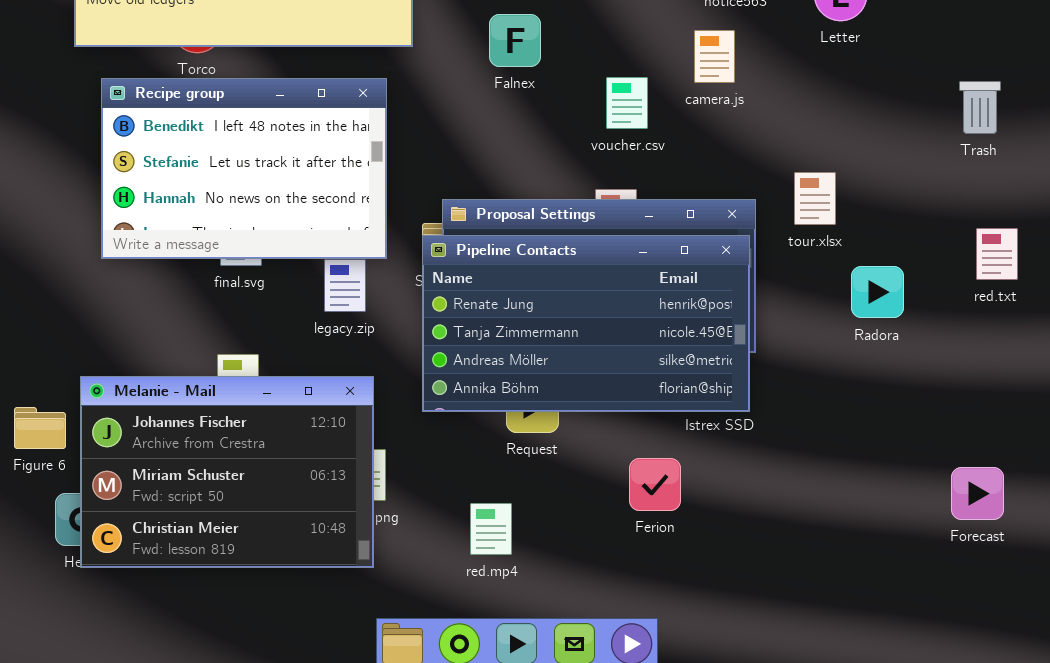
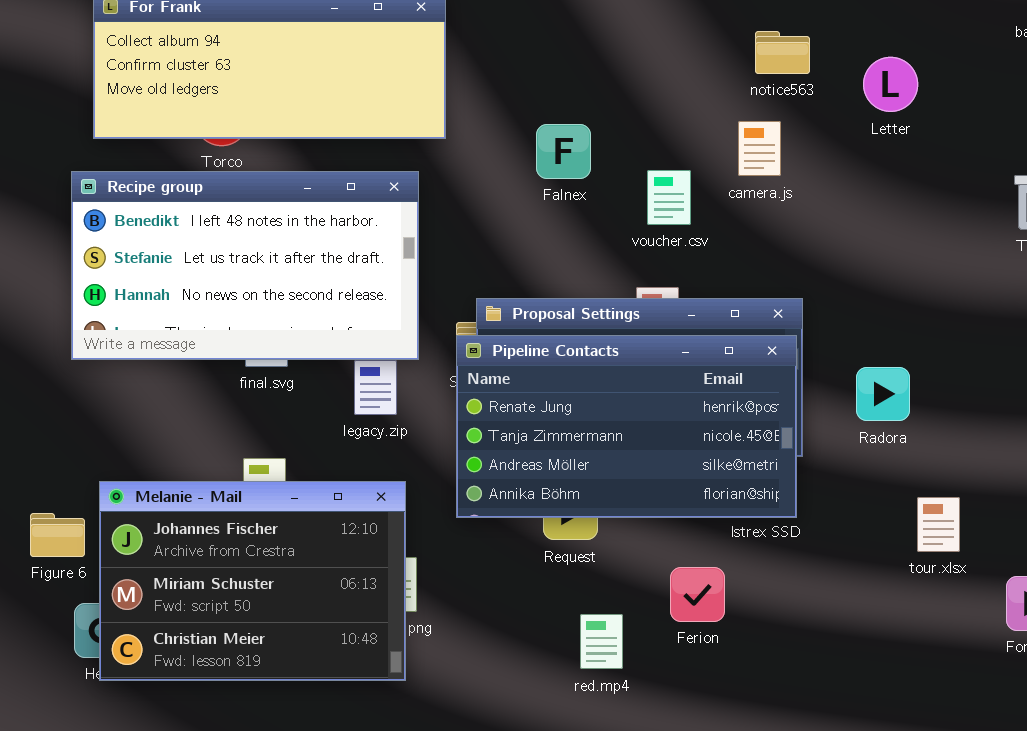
Falnex: [489,14,541,67] -> [536,124,591,179], moved
Recipe group: [101,78,387,259] -> [71,171,419,360], resized
tour.xlsx: [794,172,836,225] -> [917,497,960,552], moved
Radora: [851,266,904,318] -> [856,367,910,421], moved
red.mp4: [470,503,512,555] -> [580,614,623,669], moved

